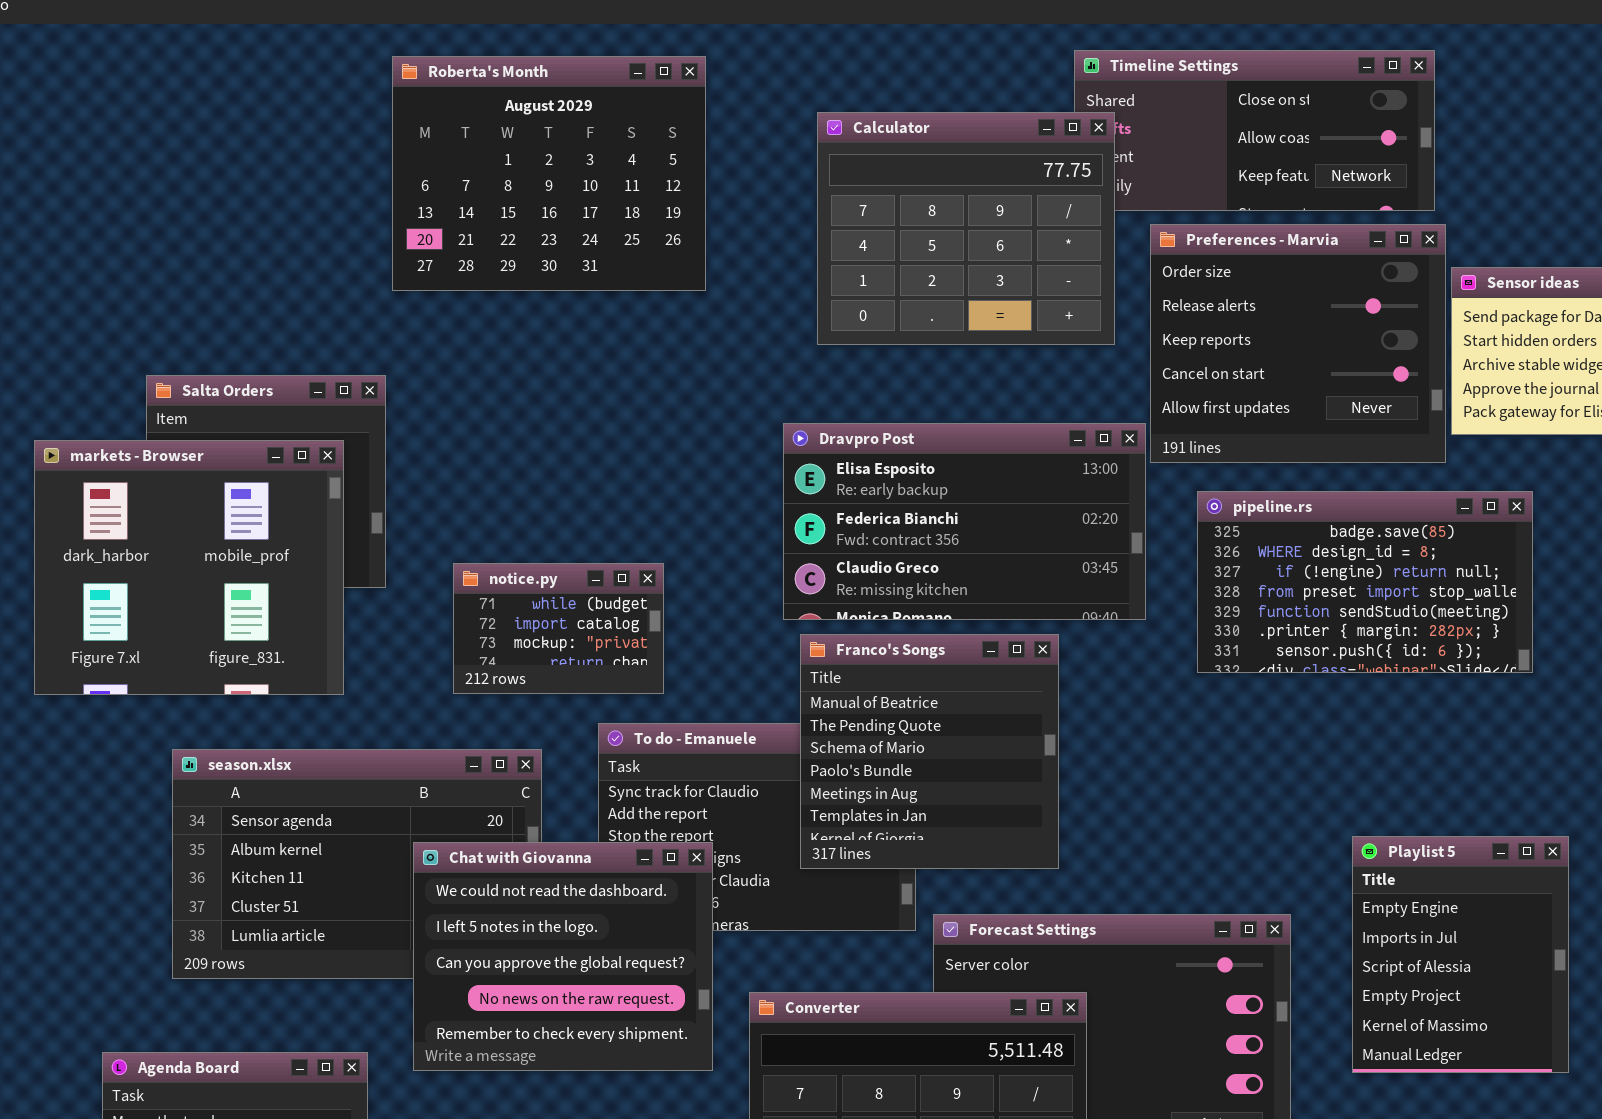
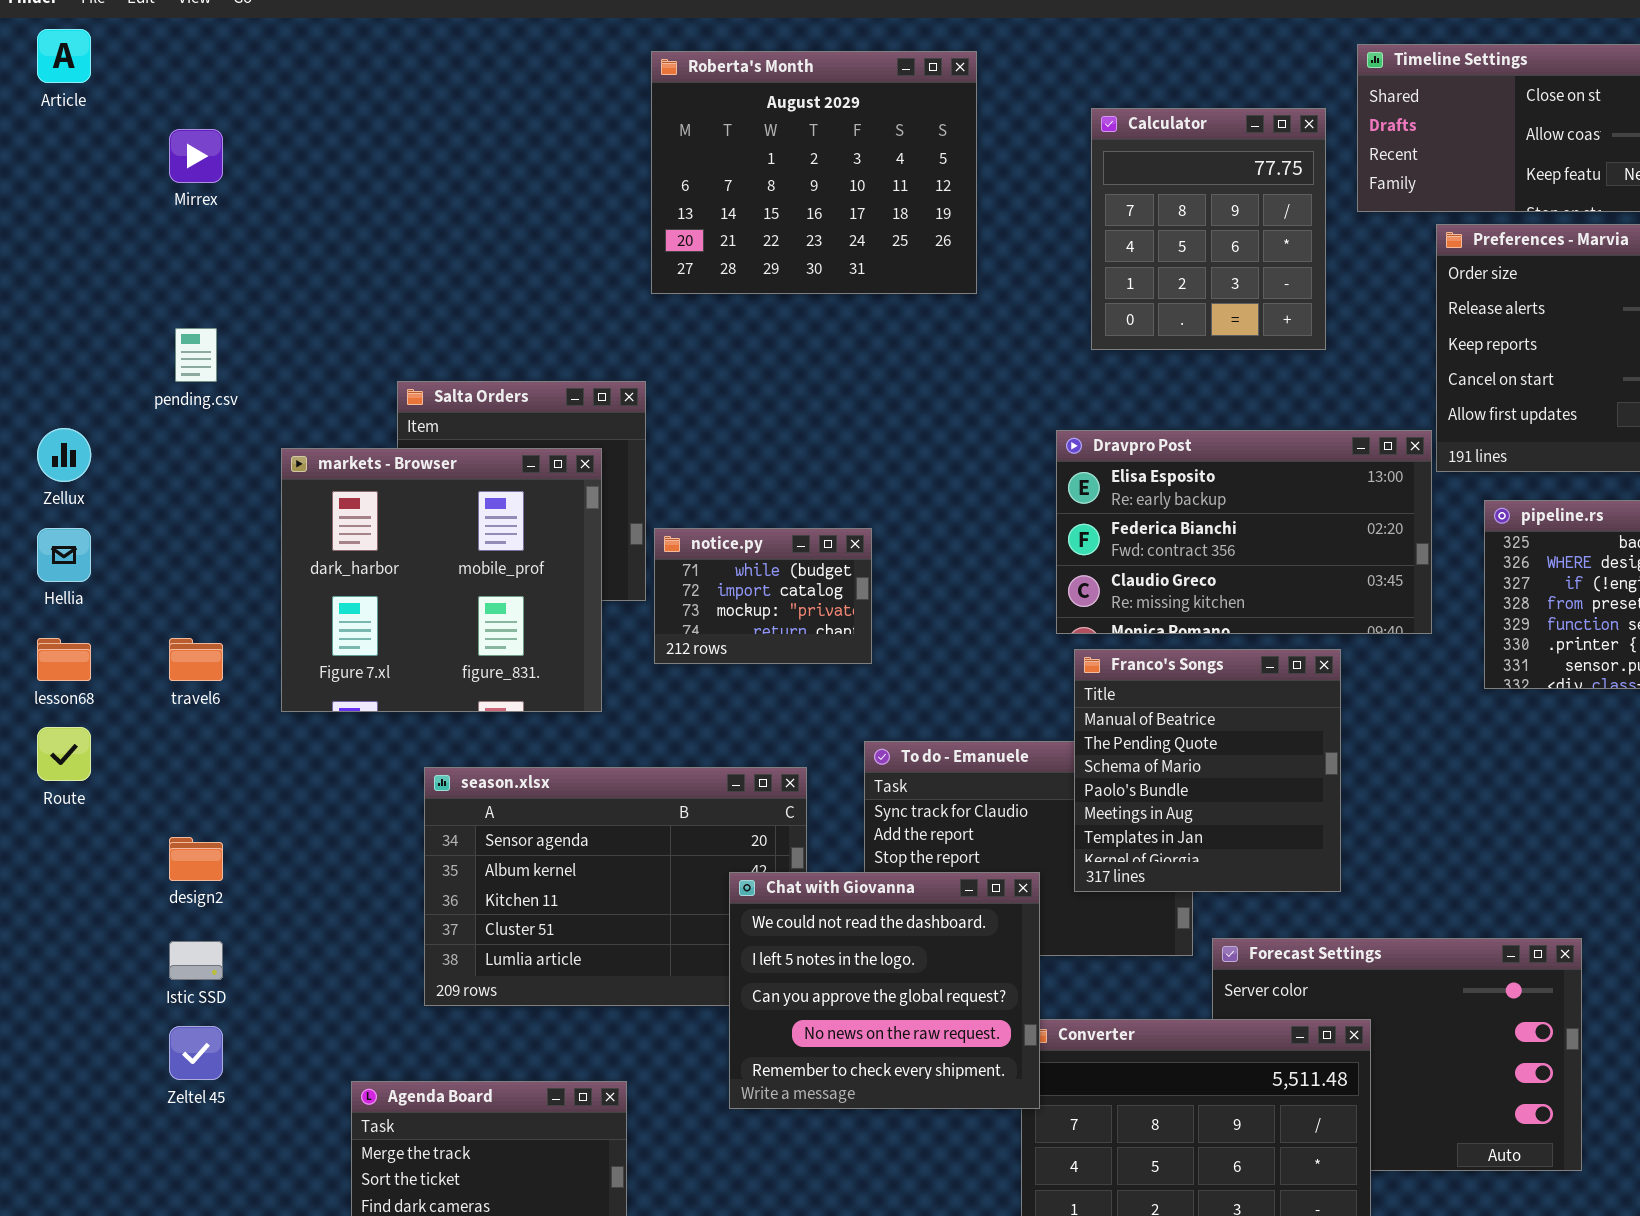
Calculator: [817,112,1115,345] -> [1091,108,1326,350], resized
notice.py: [453,563,664,694] -> [654,528,872,664], moved
Chat with Giovanna: [413,842,713,1071] -> [729,872,1040,1109], moved

